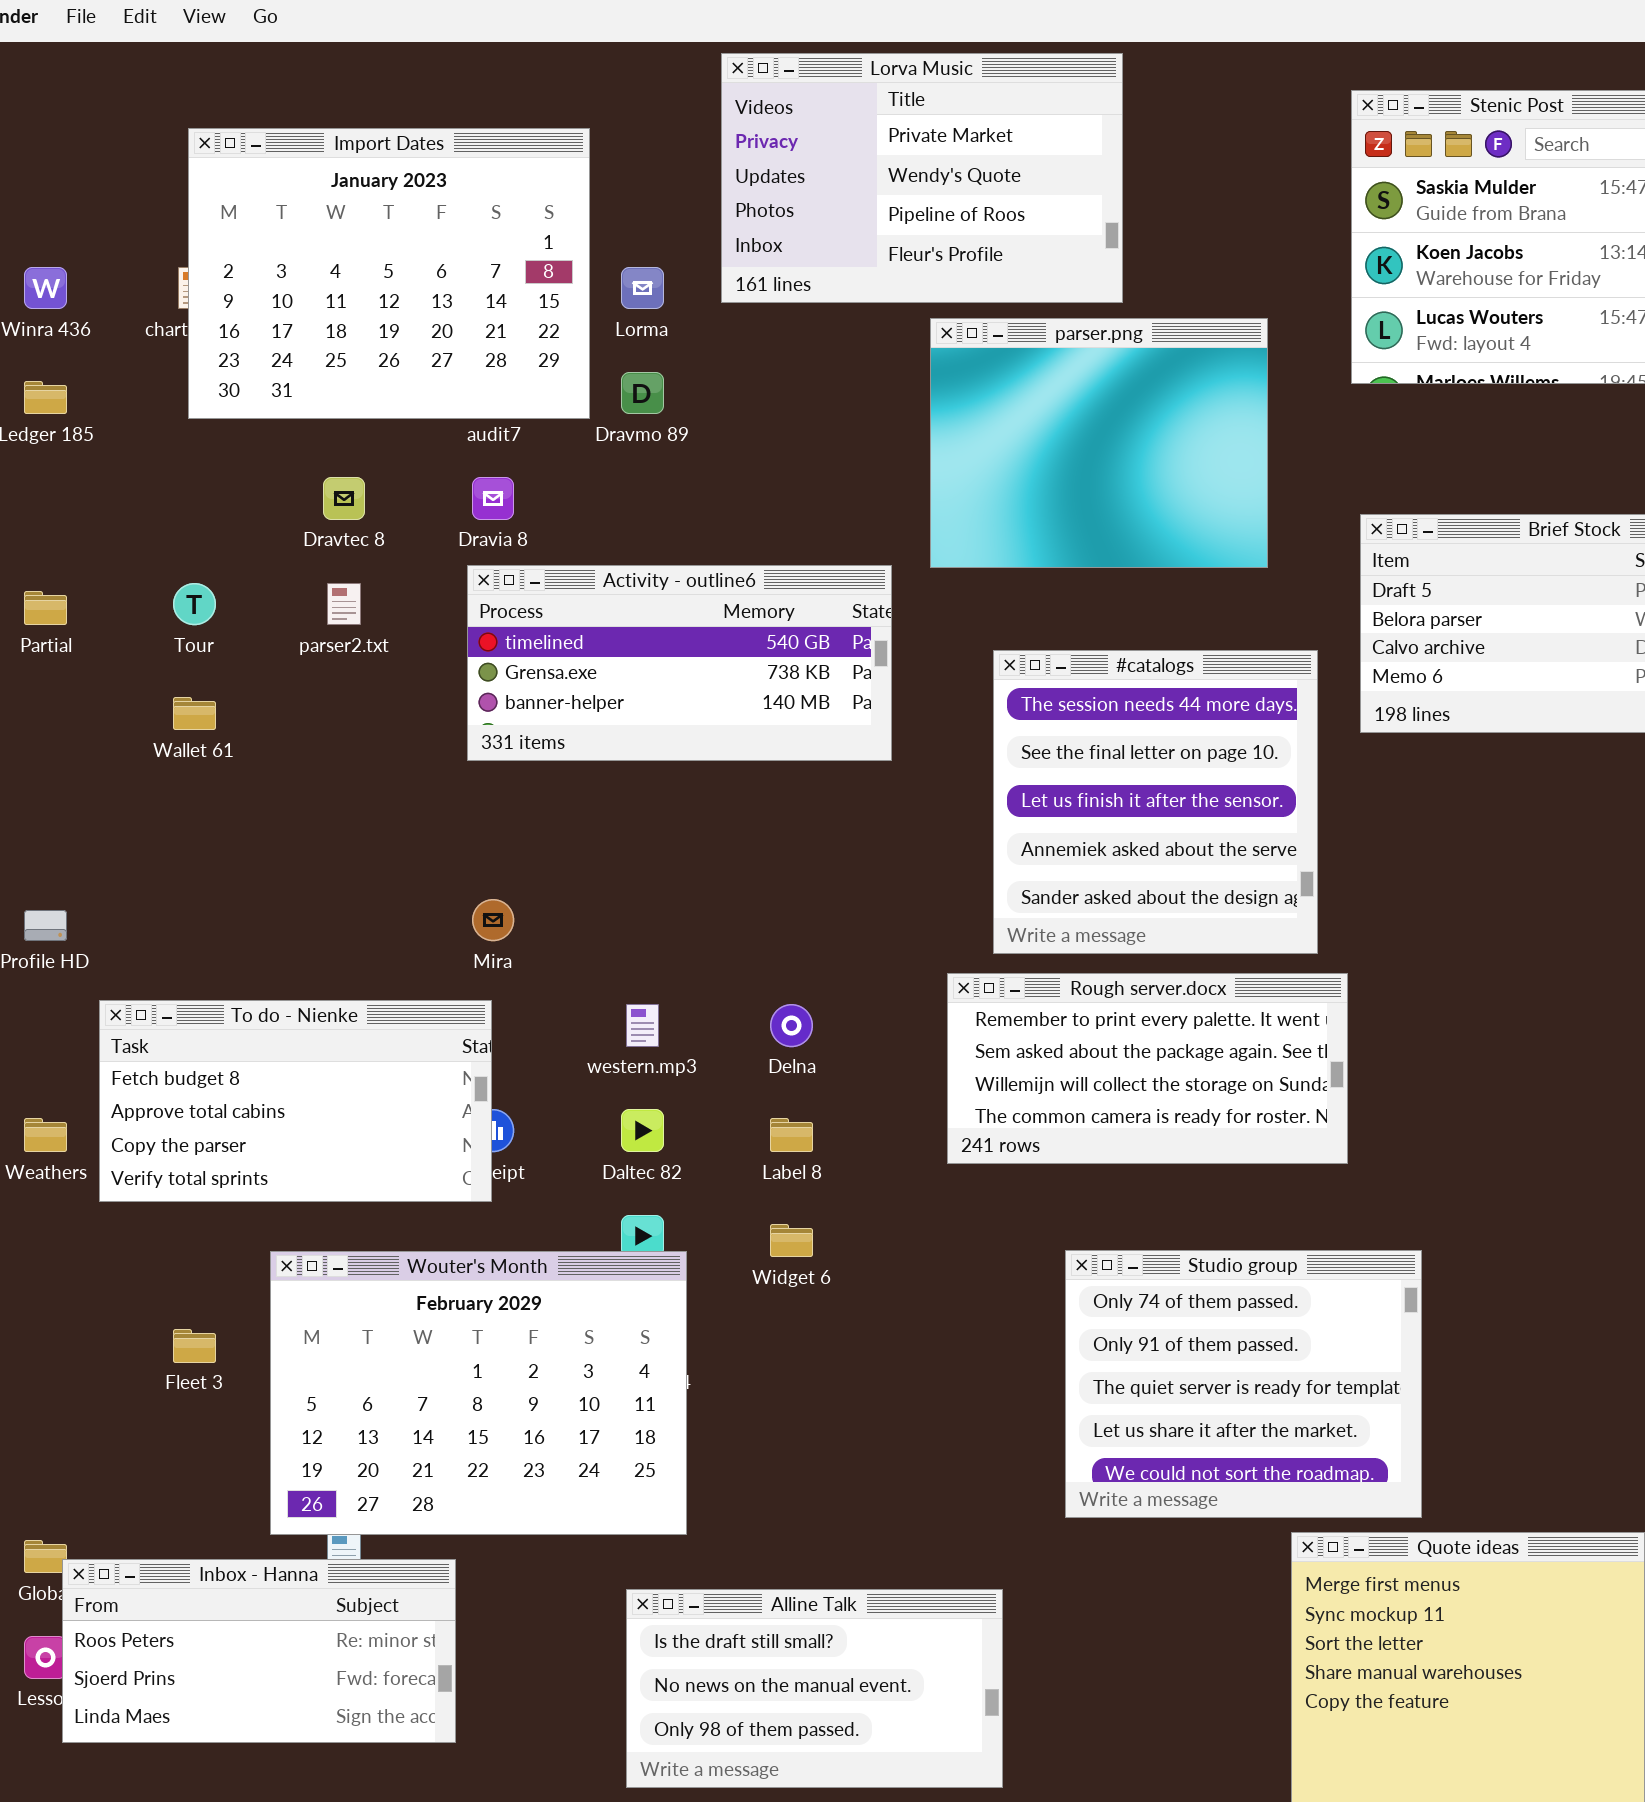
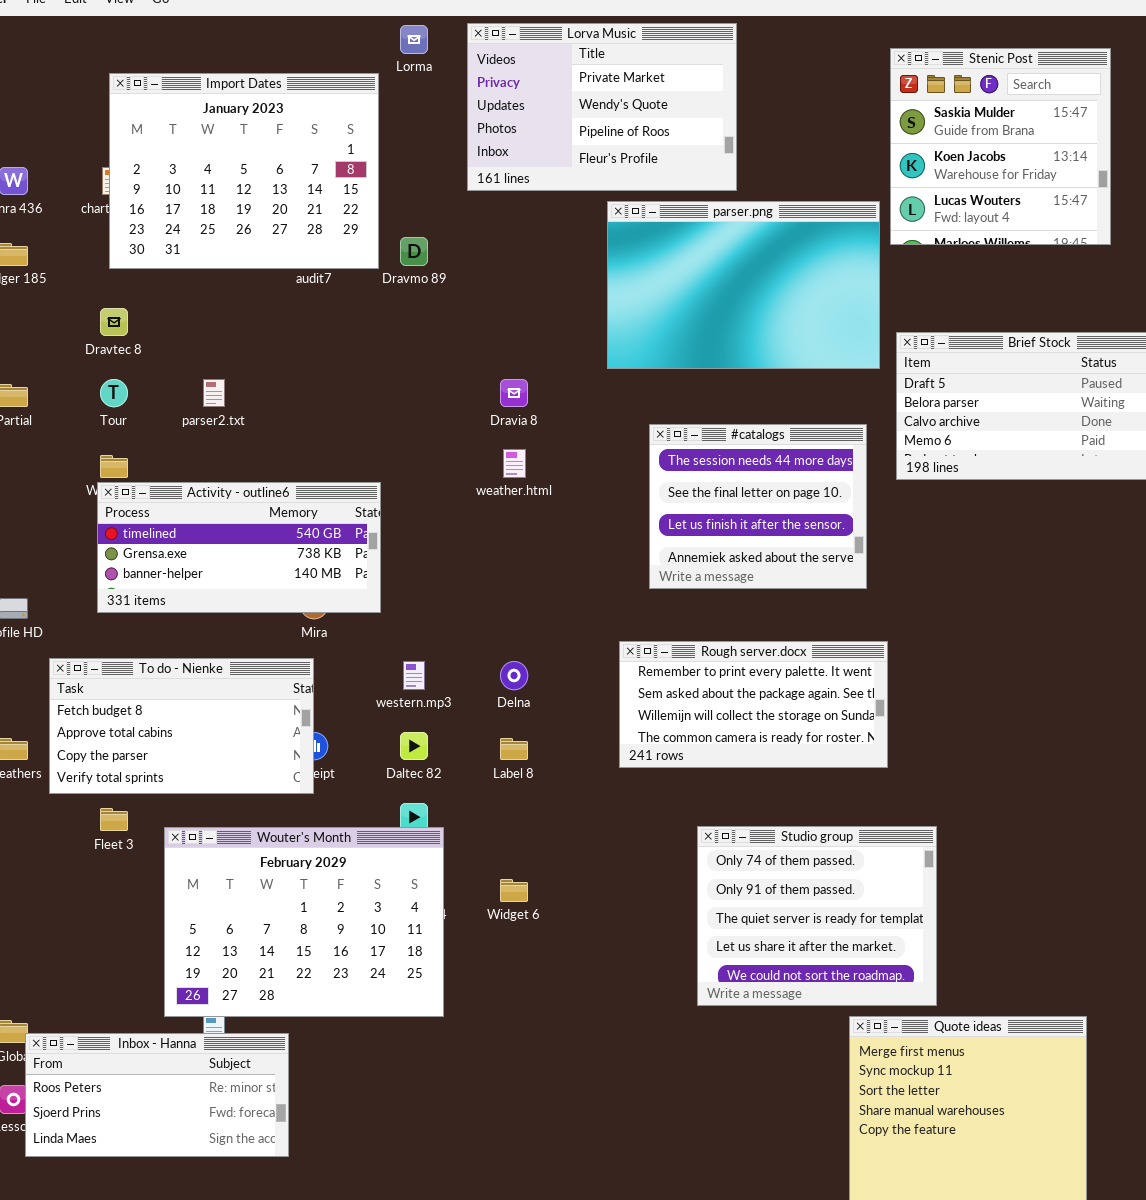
Lorma: [621,267,664,309] -> [400,25,428,54], moved
parser.png: [930,318,1268,568] -> [607,201,880,369], resized
Dravtec 8: [323,477,365,520] -> [100,308,128,336], moved
Dravia 8: [472,477,514,520] -> [500,379,528,407], moved
Activity - outline6: [467,565,892,761] -> [97,482,381,613], moved
#catalogs: [993,650,1318,954] -> [649,424,867,589], resized
Widget 6: [770,1224,813,1257] -> [500,879,528,902], moved
Fleet 3: [173,1329,216,1363] -> [100,808,128,831], moved
Alline Talk: [626,1589,1003,1788] -> none, closed

